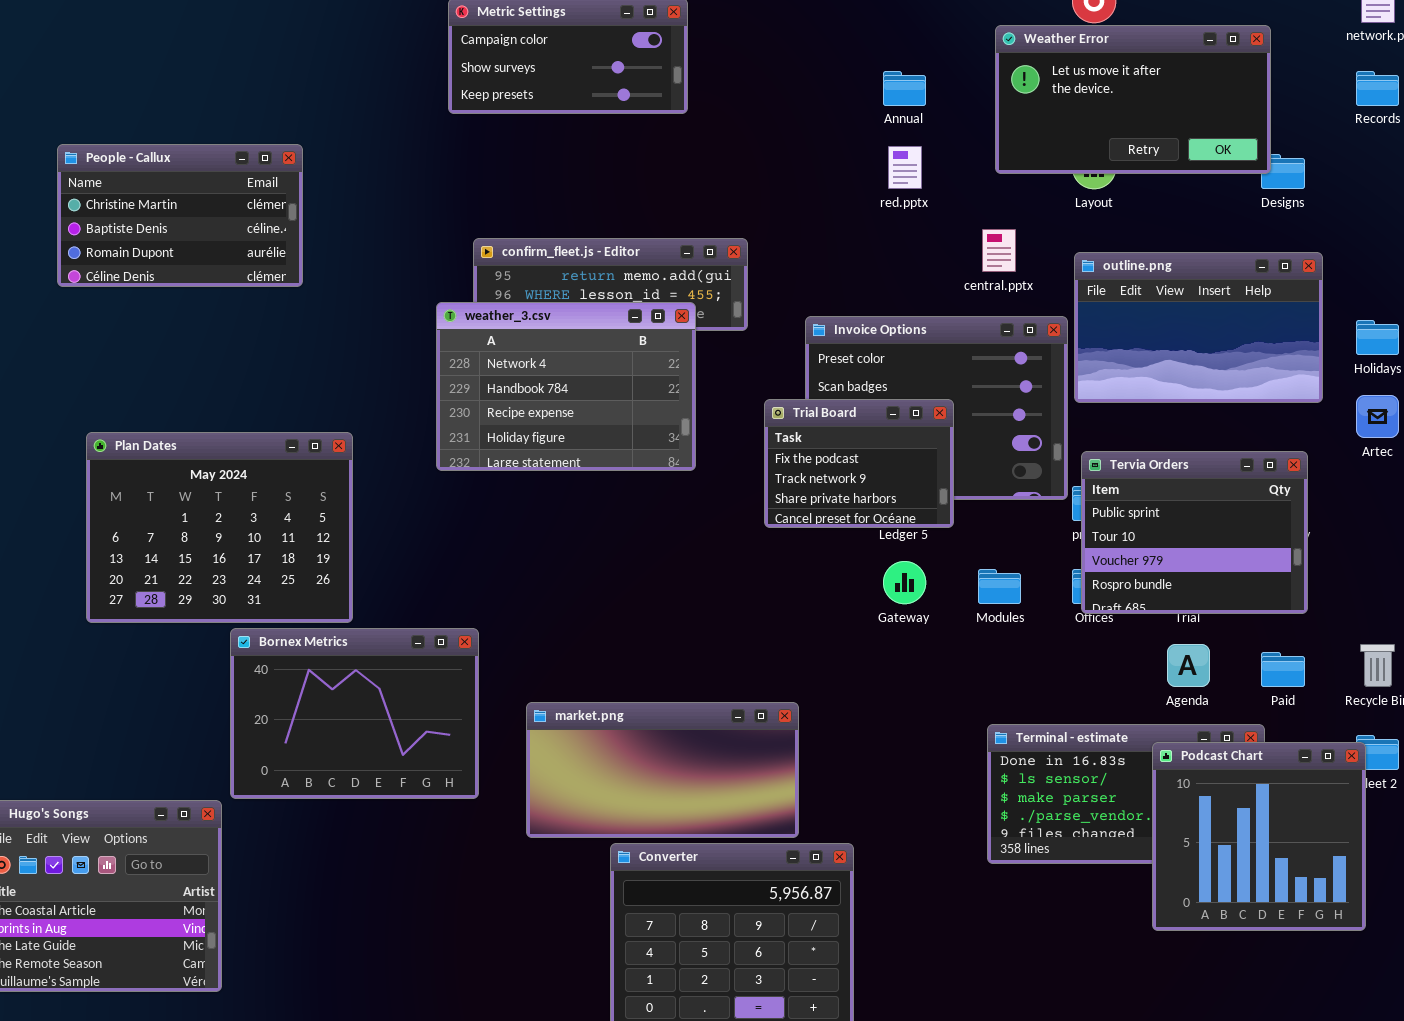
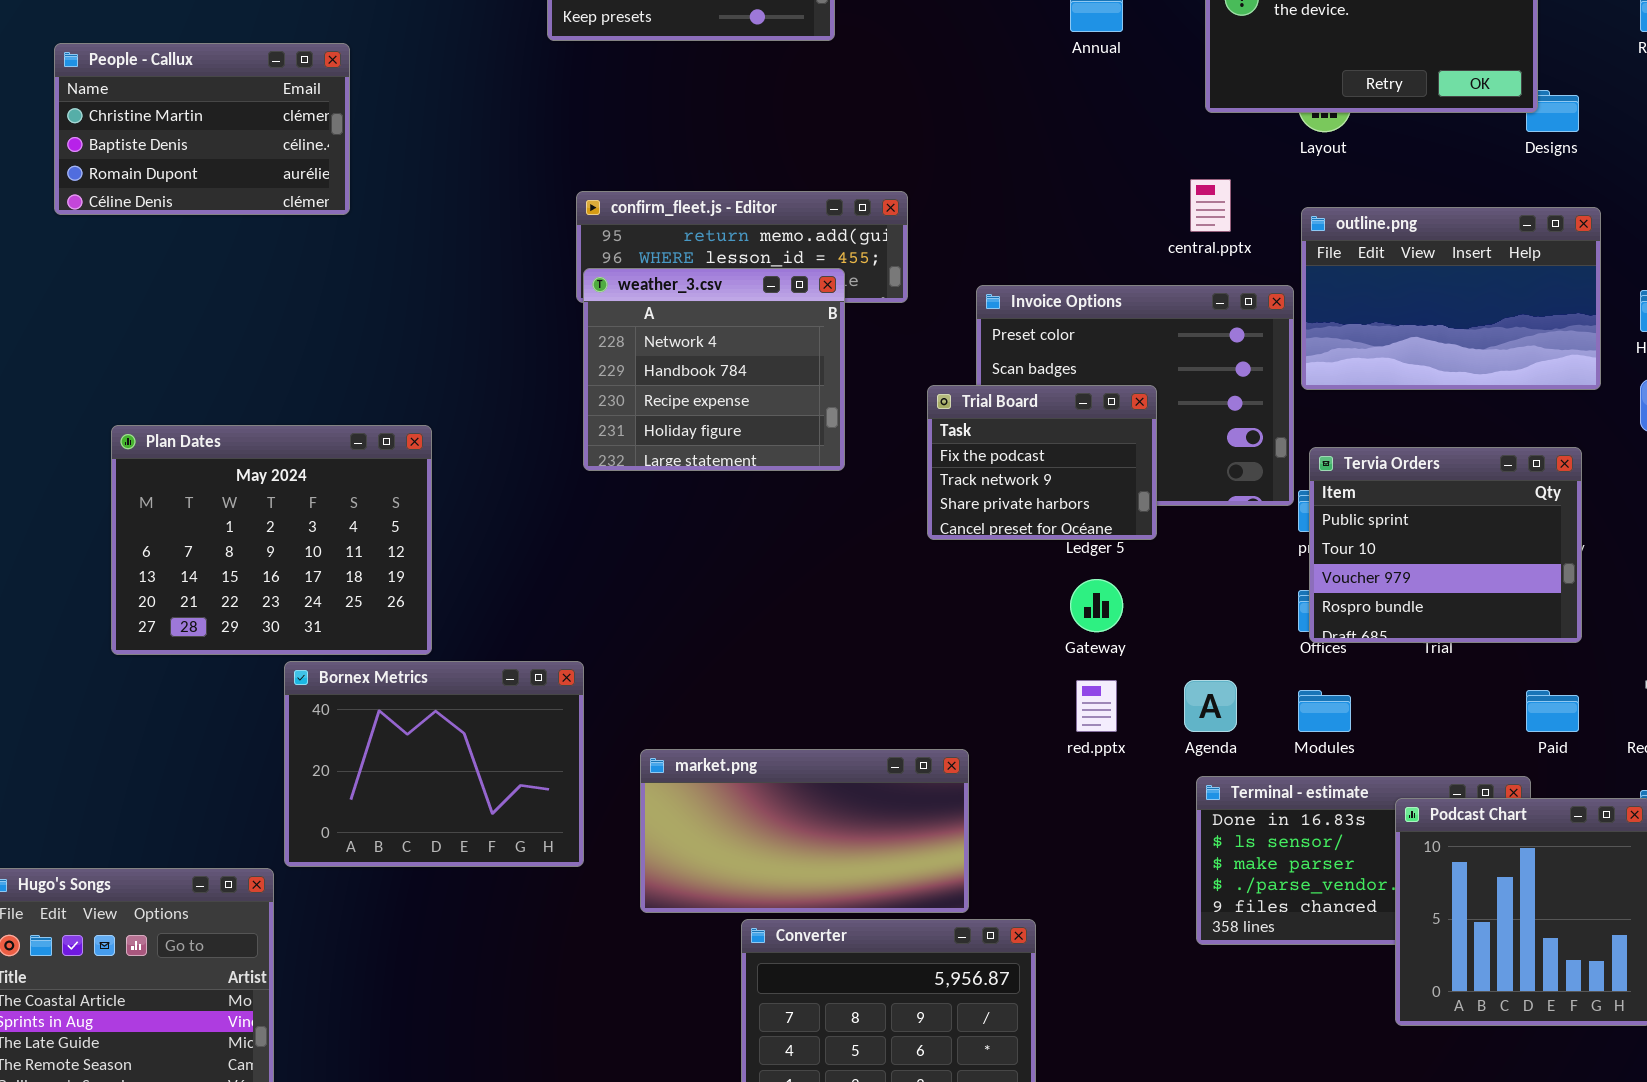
People - Callux: [57,144,303,287] -> [54,43,350,215], moved
red.pptx: [888,146,922,189] -> [1076,680,1117,732], moved
weather_3.csv: [436,302,696,471] -> [583,268,845,471], resized
Modules: [978,569,1021,604] -> [1298,690,1351,732], moved
Agenda: [1167,644,1210,687] -> [1184,680,1237,732], moved

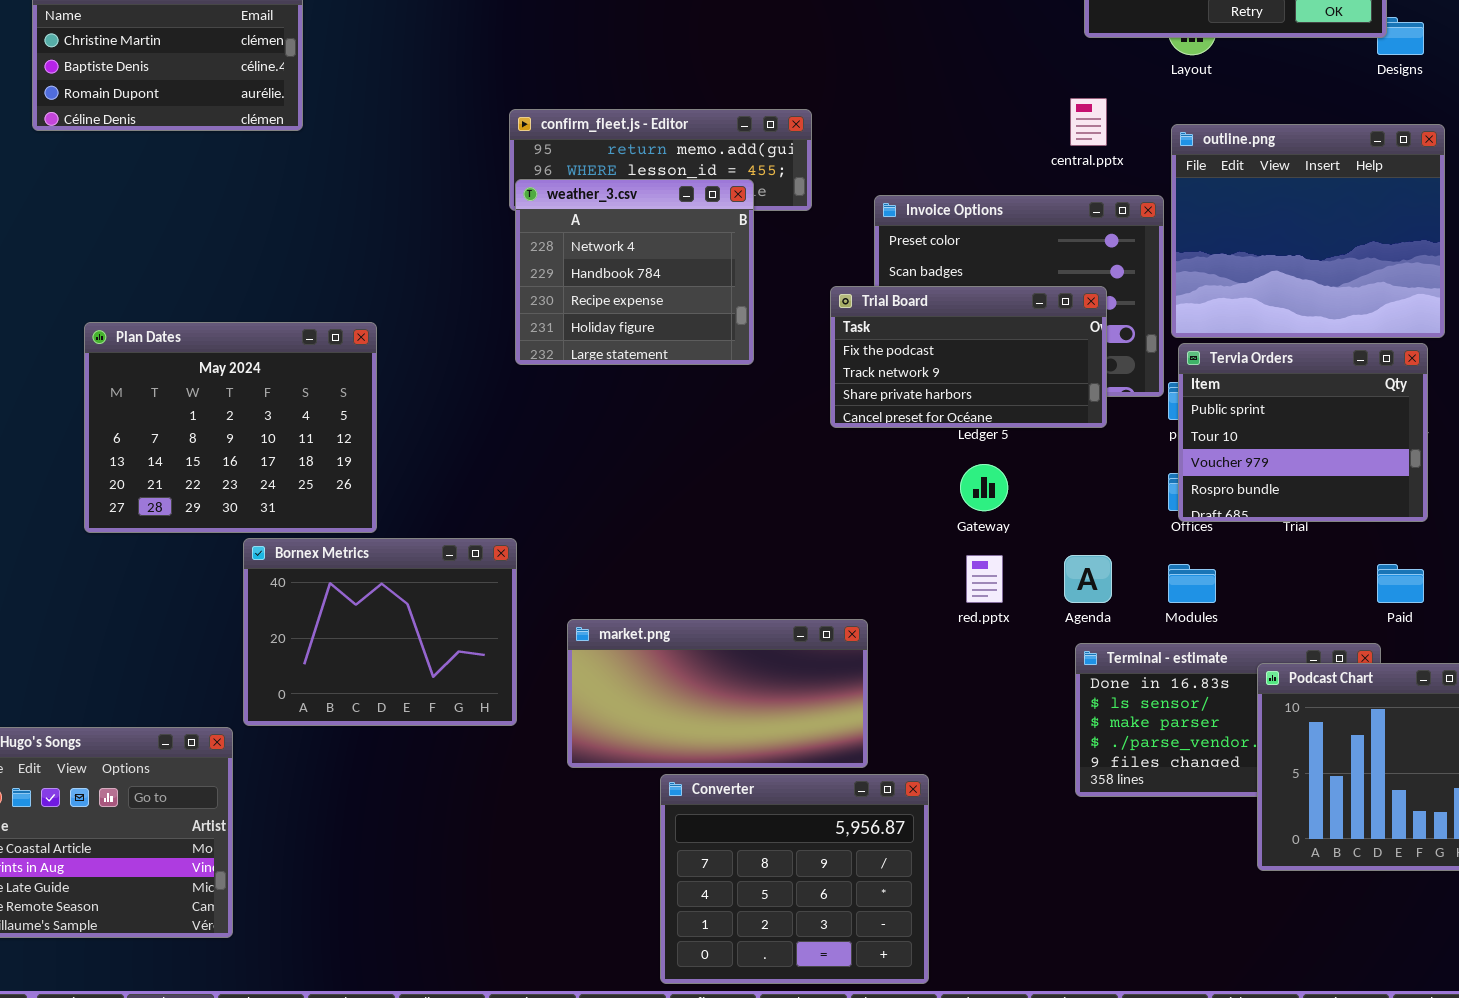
outline.png: [1301,207,1601,390] -> [1171,124,1445,338], resized
Trial Board: [927,385,1157,540] -> [830,286,1107,428], resized

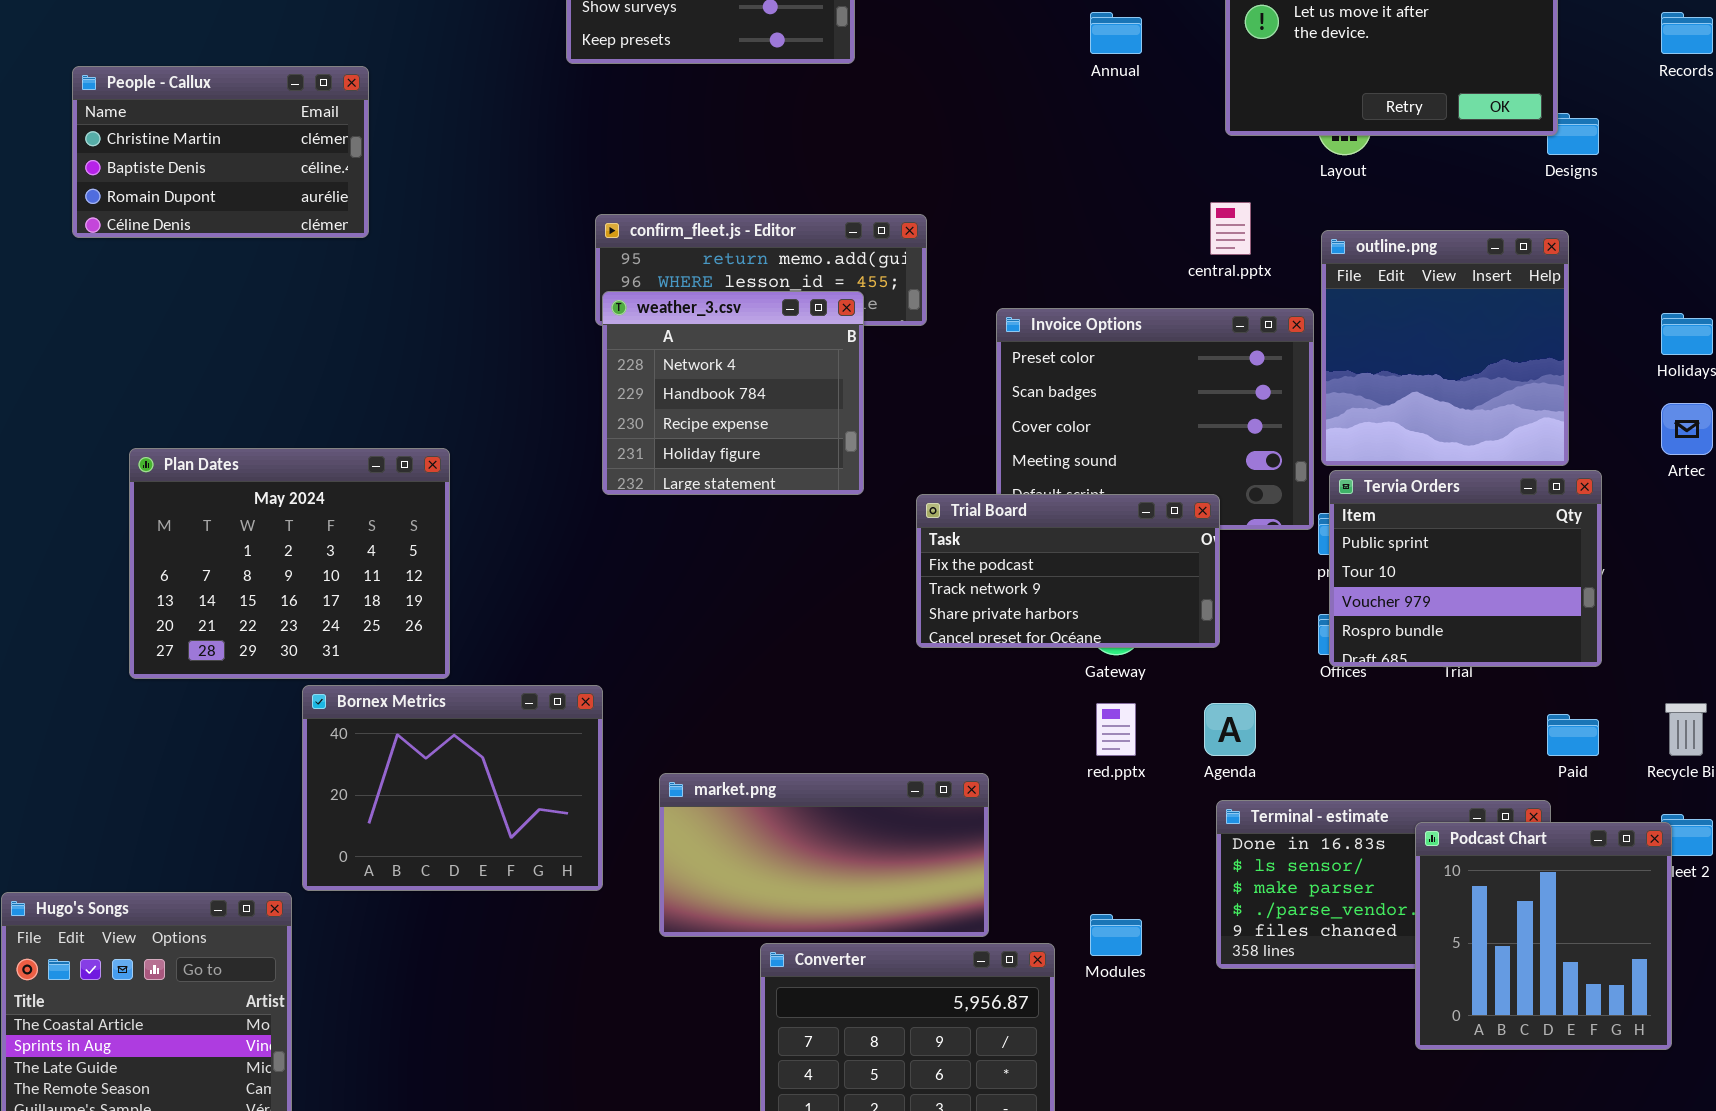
outline.png: [1171,124,1445,338] -> [1321,230,1569,466], resized
Trial Board: [830,286,1107,428] -> [916,494,1220,648], moved
Modules: [1168,564,1216,603] -> [1090,914,1142,956], moved

